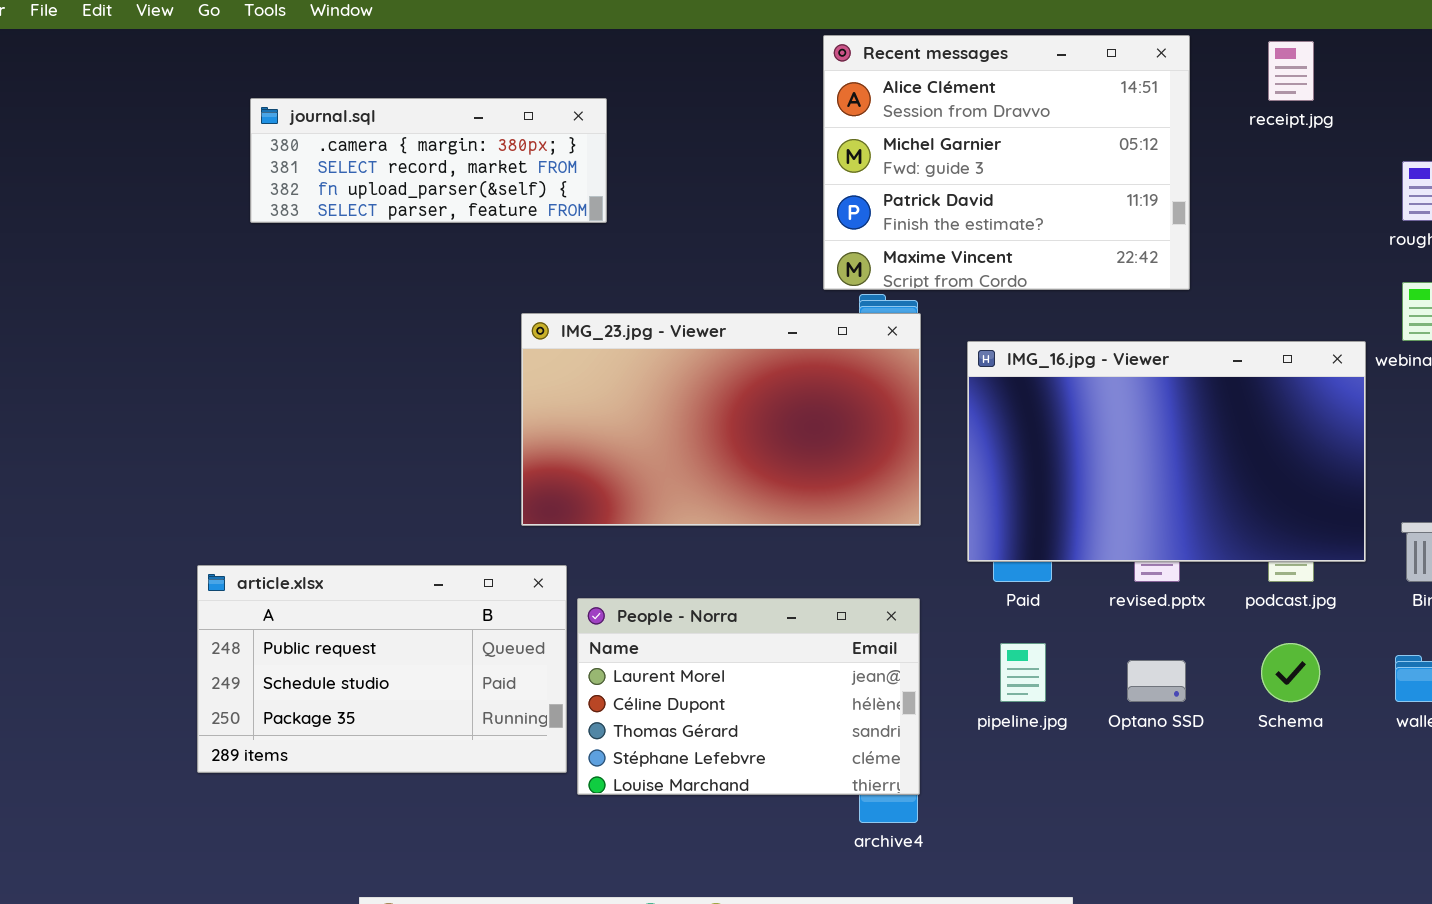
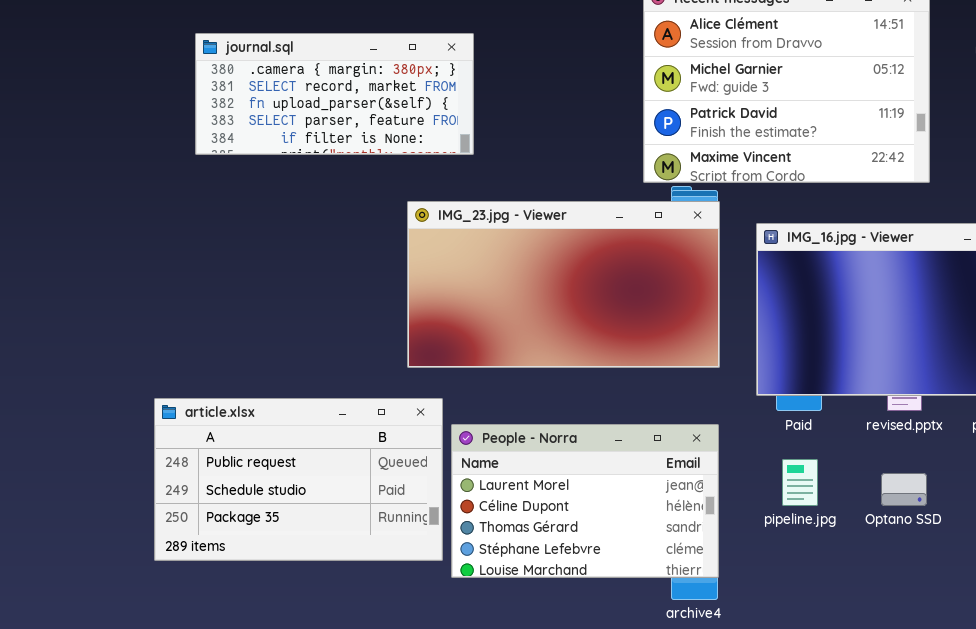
journal.sql: [250,98,607,223] -> [195,33,474,155], resized

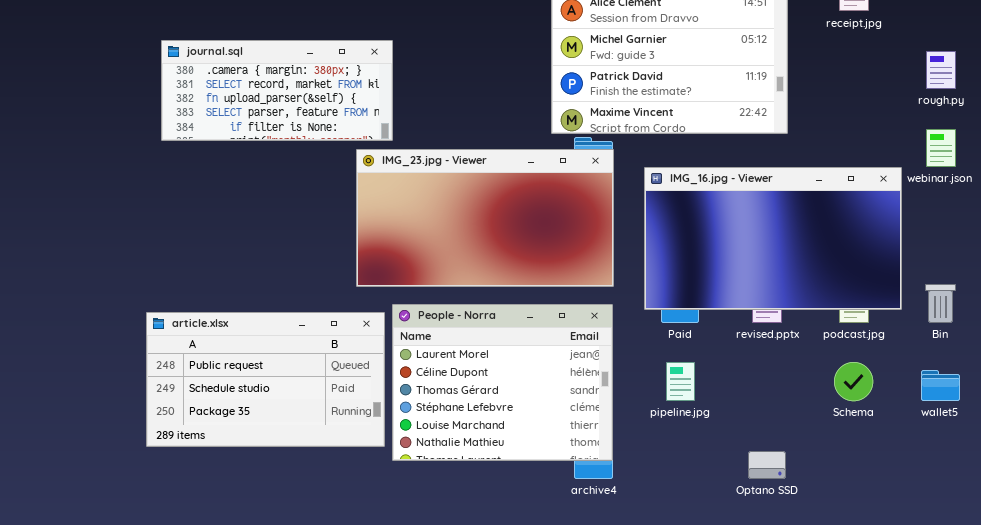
journal.sql: [195,33,474,155] -> [161,40,393,141], moved
People - Norra: [451,424,719,578] -> [392,304,613,461], resized
Optano SSD: [881,473,927,506] -> [748,451,786,479], moved

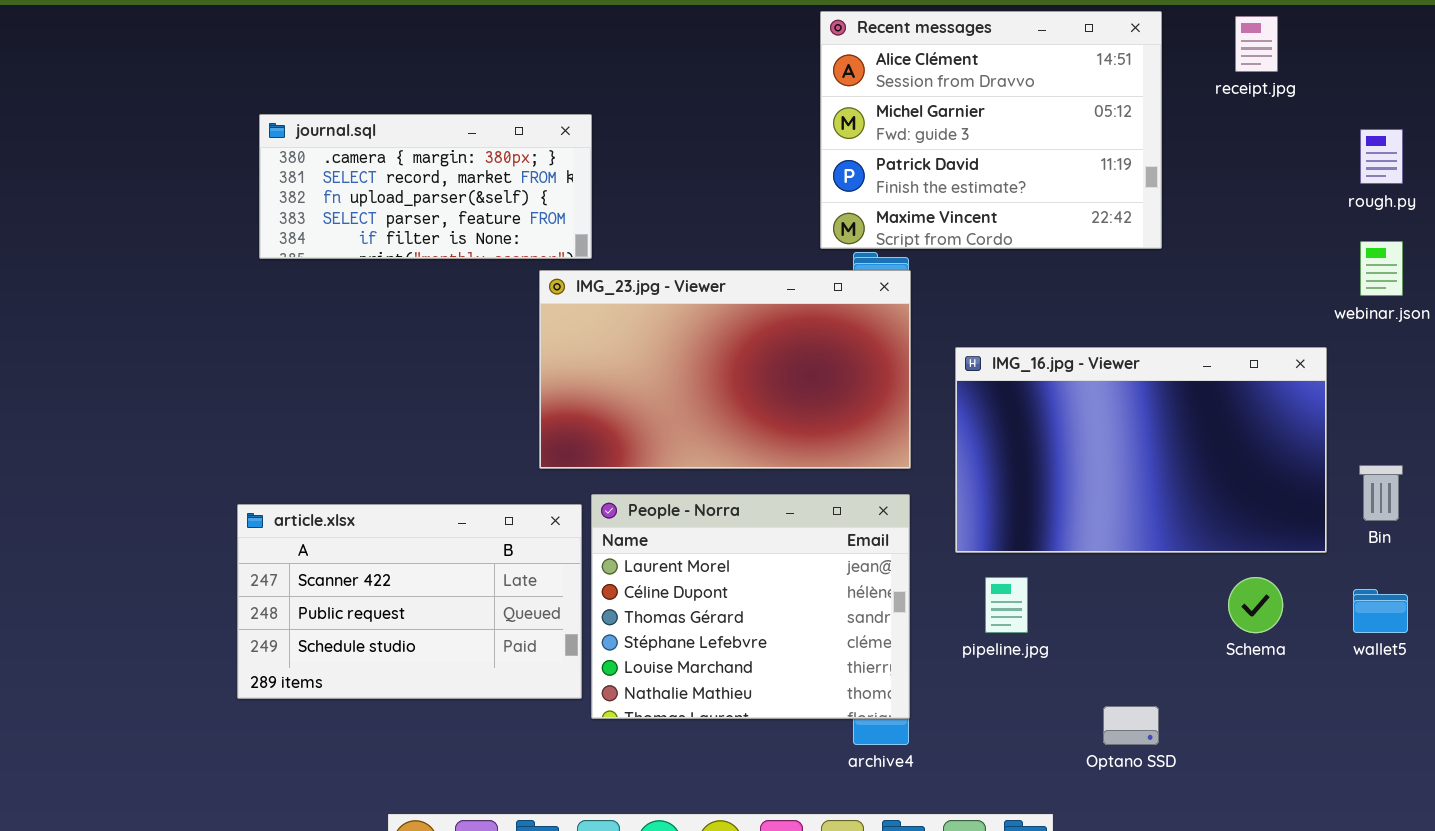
IMG_16.jpg - Viewer: [644,167,902,310] -> [955,347,1327,553], moved
article.xlsx: [146,312,385,447] -> [237,504,582,699], scrolled up 1 row

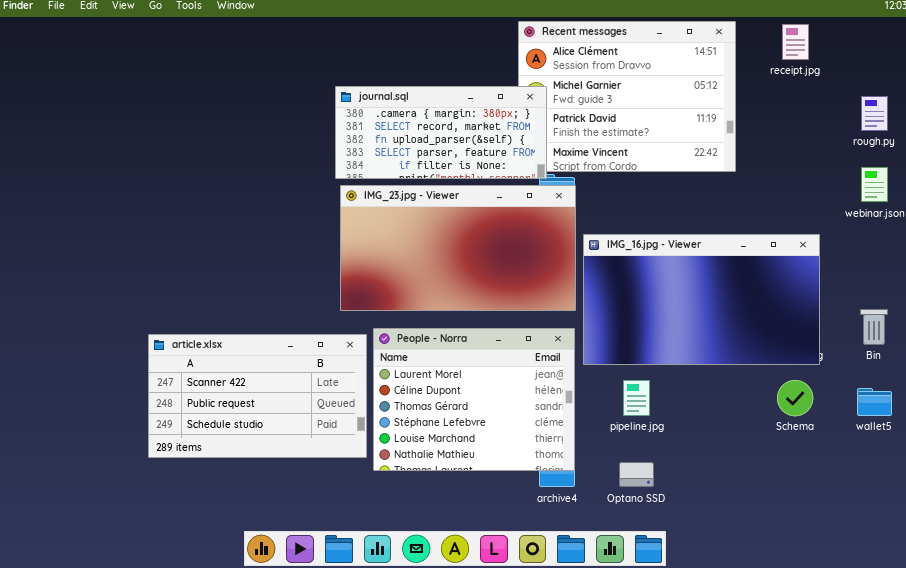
journal.sql: [259,114,592,259] -> [335,86,547,179], moved
IMG_16.jpg - Viewer: [955,347,1327,553] -> [583,234,820,365], moved
Optano SSD: [1103,706,1159,745] -> [619,462,654,487], moved

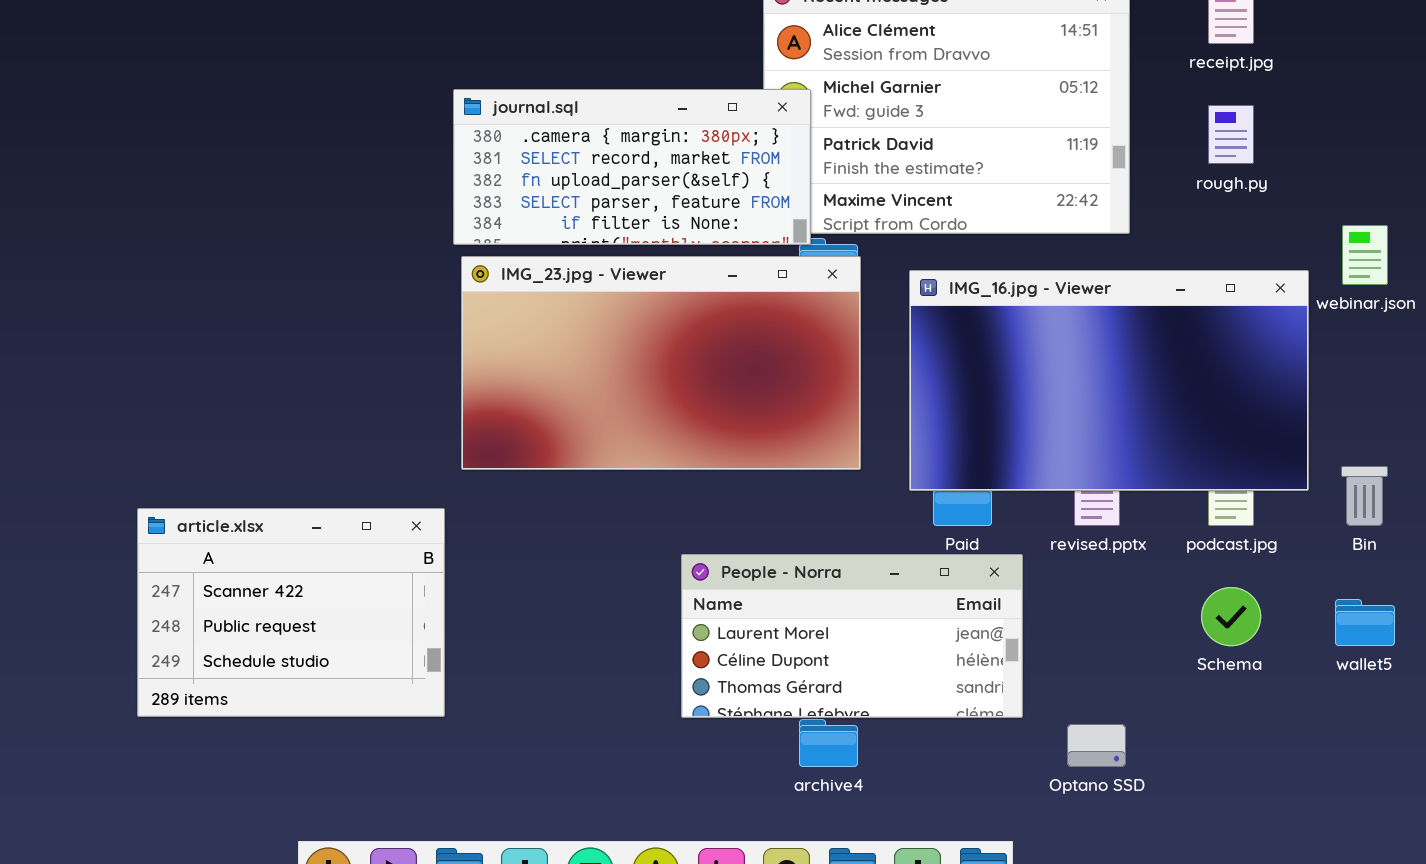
rough.py: [861,96,888,131] -> [1208,105,1254,164], moved
IMG_16.jpg - Viewer: [583,234,820,365] -> [909,270,1309,491], moved
People - Norra: [373,328,575,471] -> [681,554,1023,718], moved, resized
article.xlsx: [148,334,367,458] -> [137,508,445,717], resized
Optano SSD: [619,462,654,487] -> [1067,724,1126,767], moved

